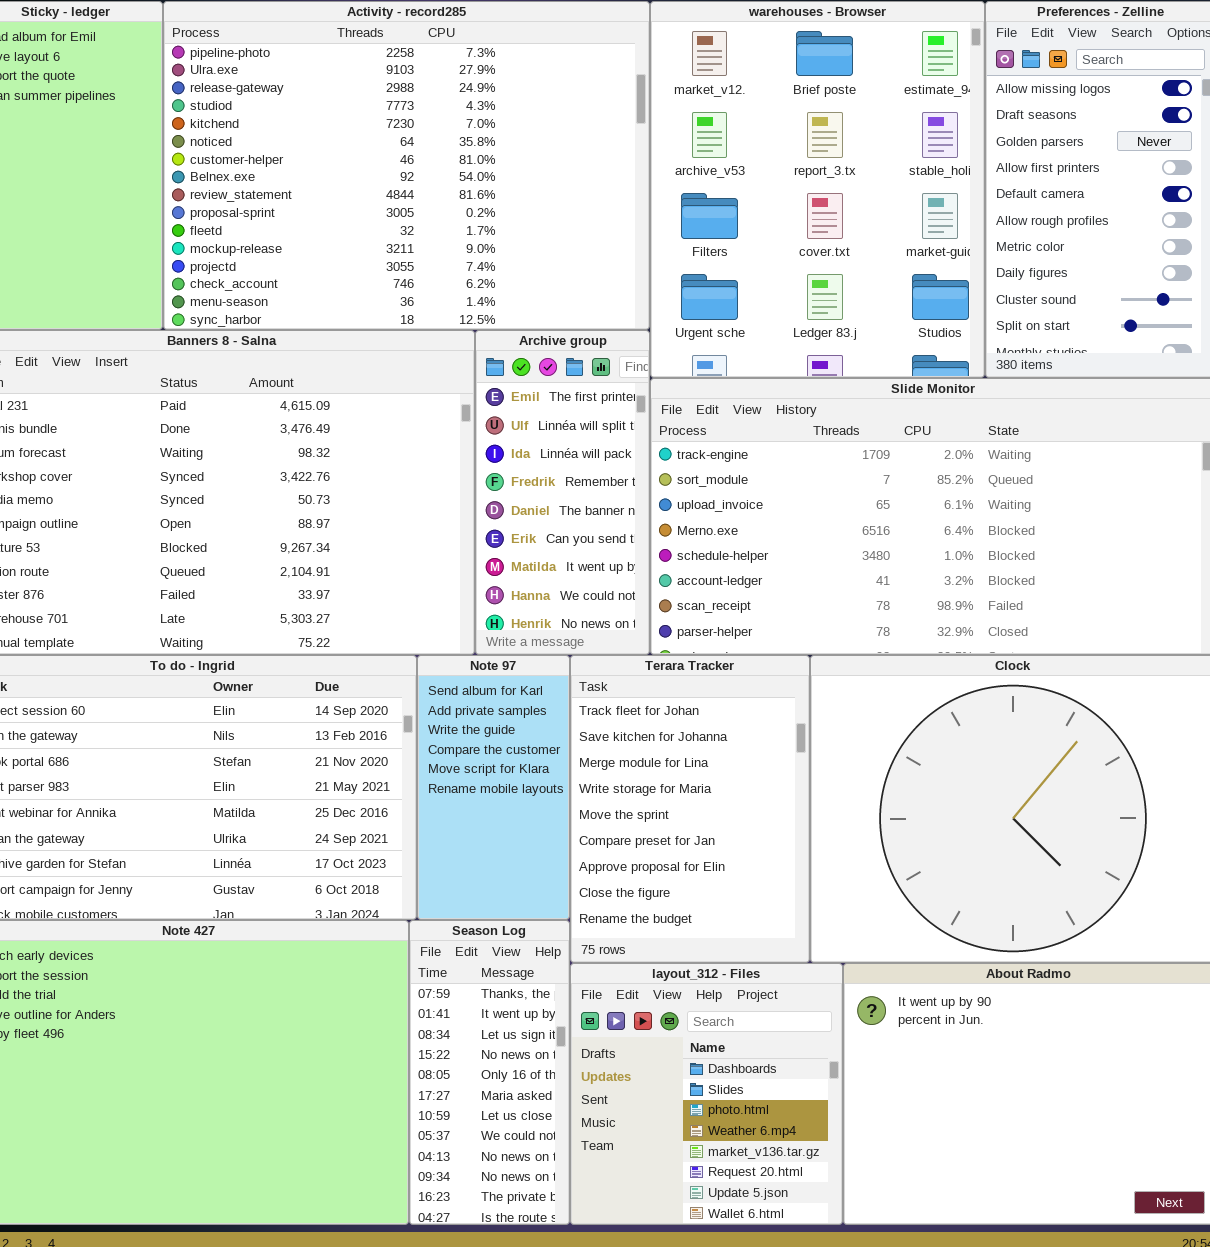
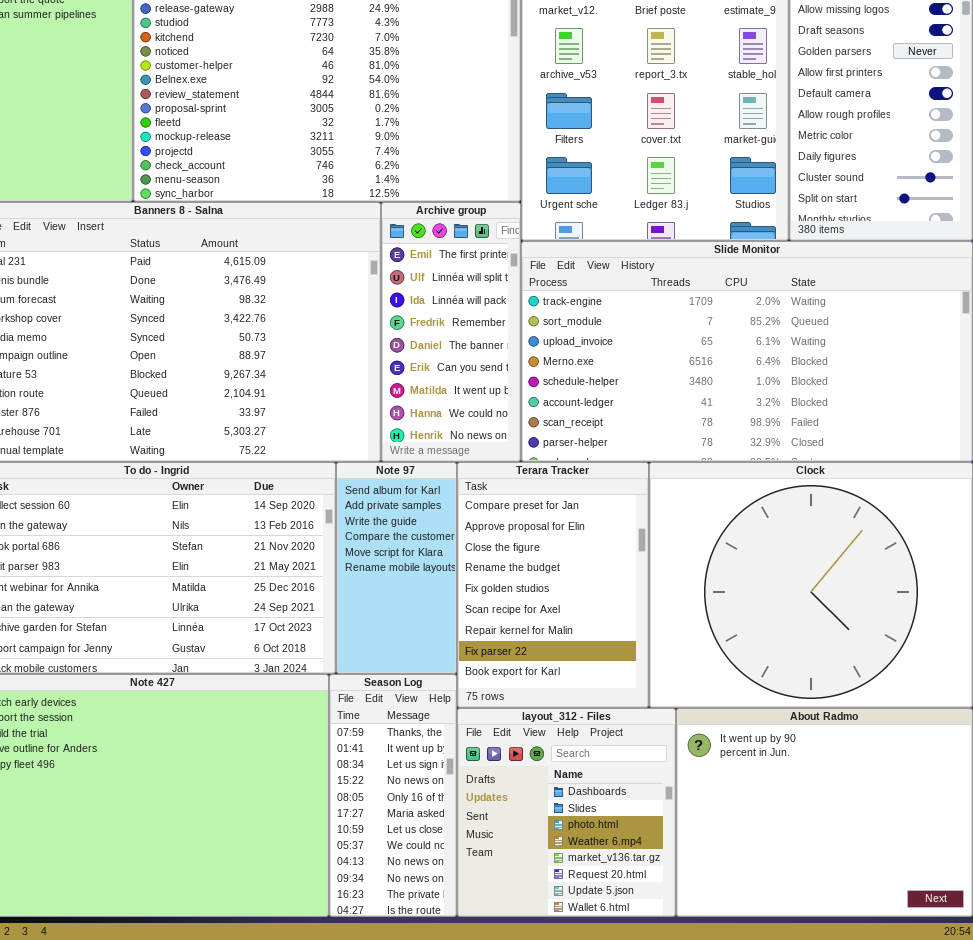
Terara Tracker: [570,655,810,963] -> [457,462,649,708], scrolled down 5 rows

